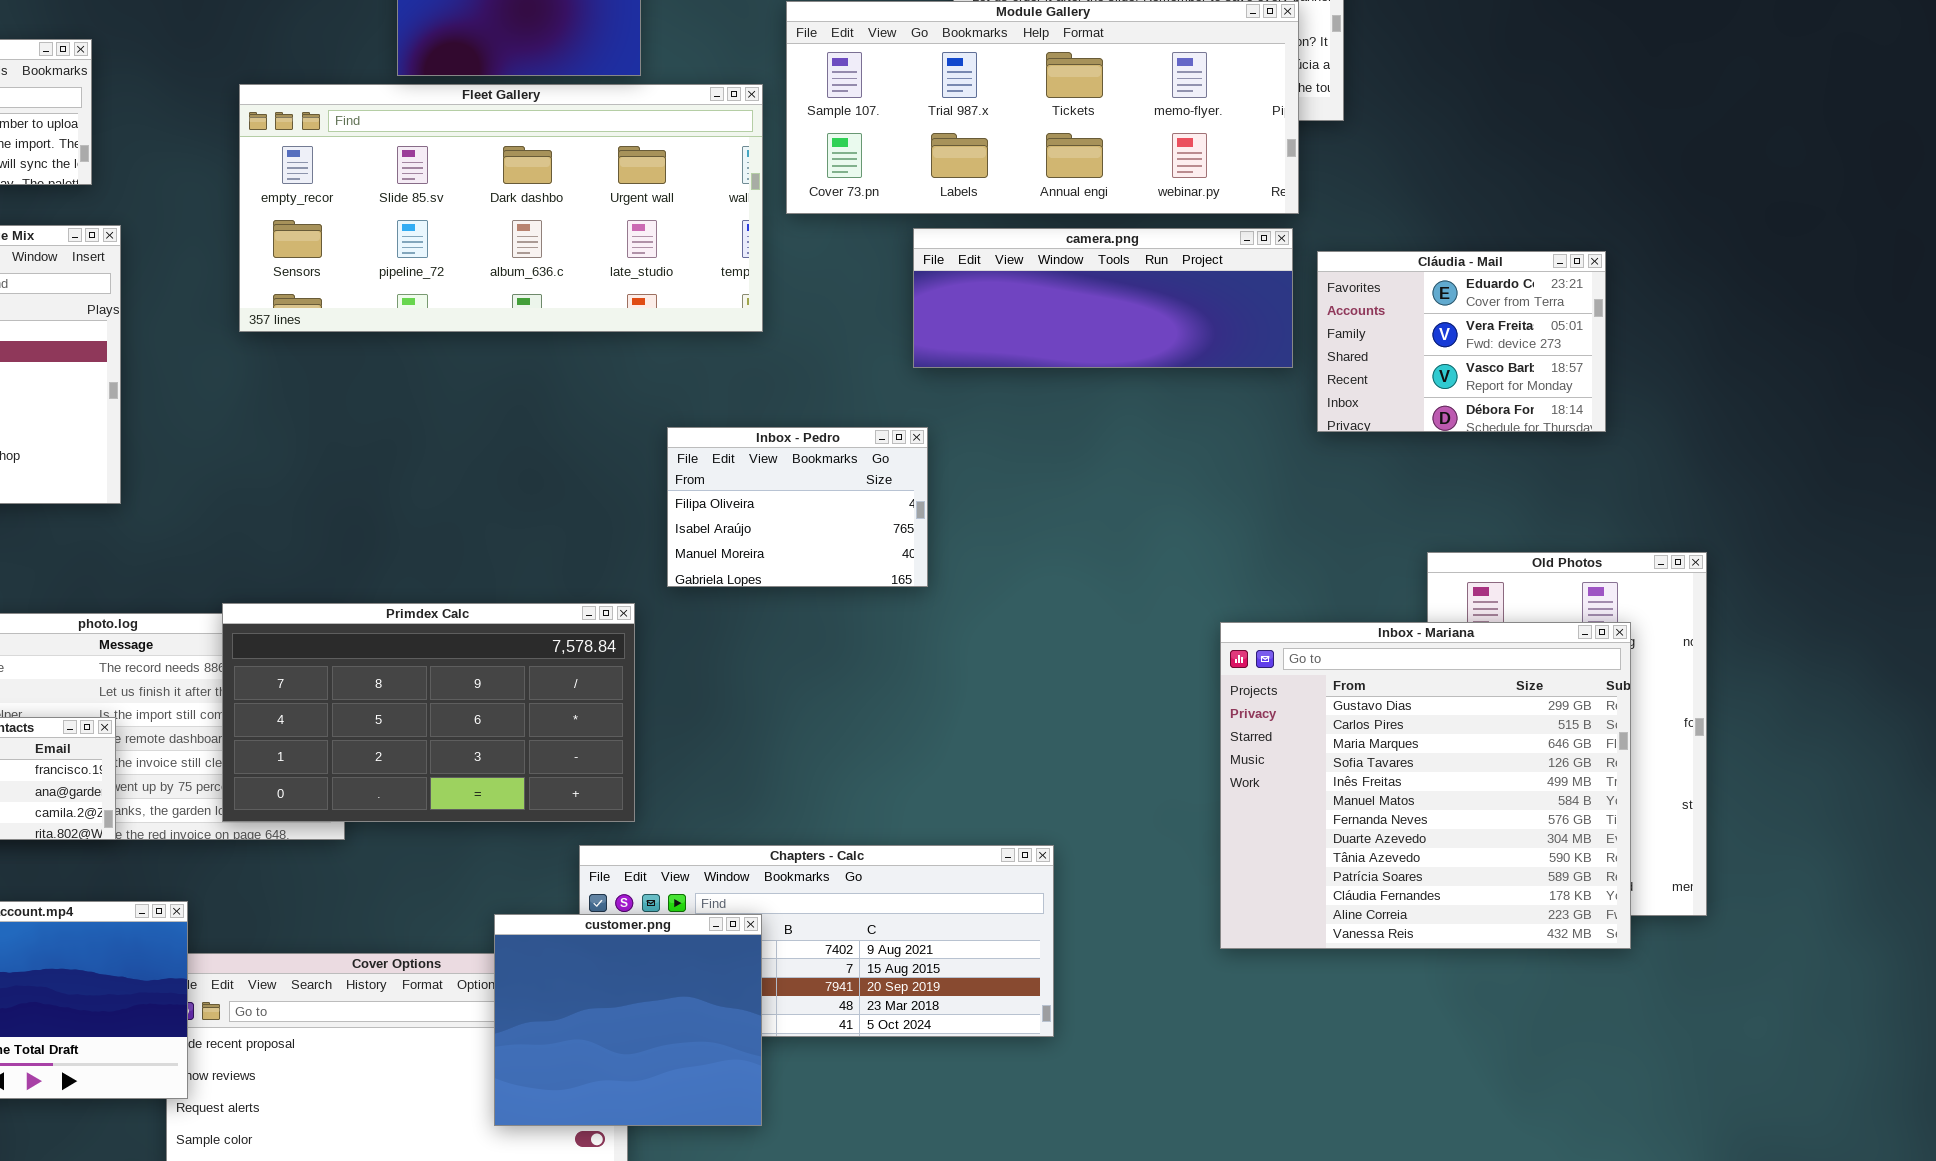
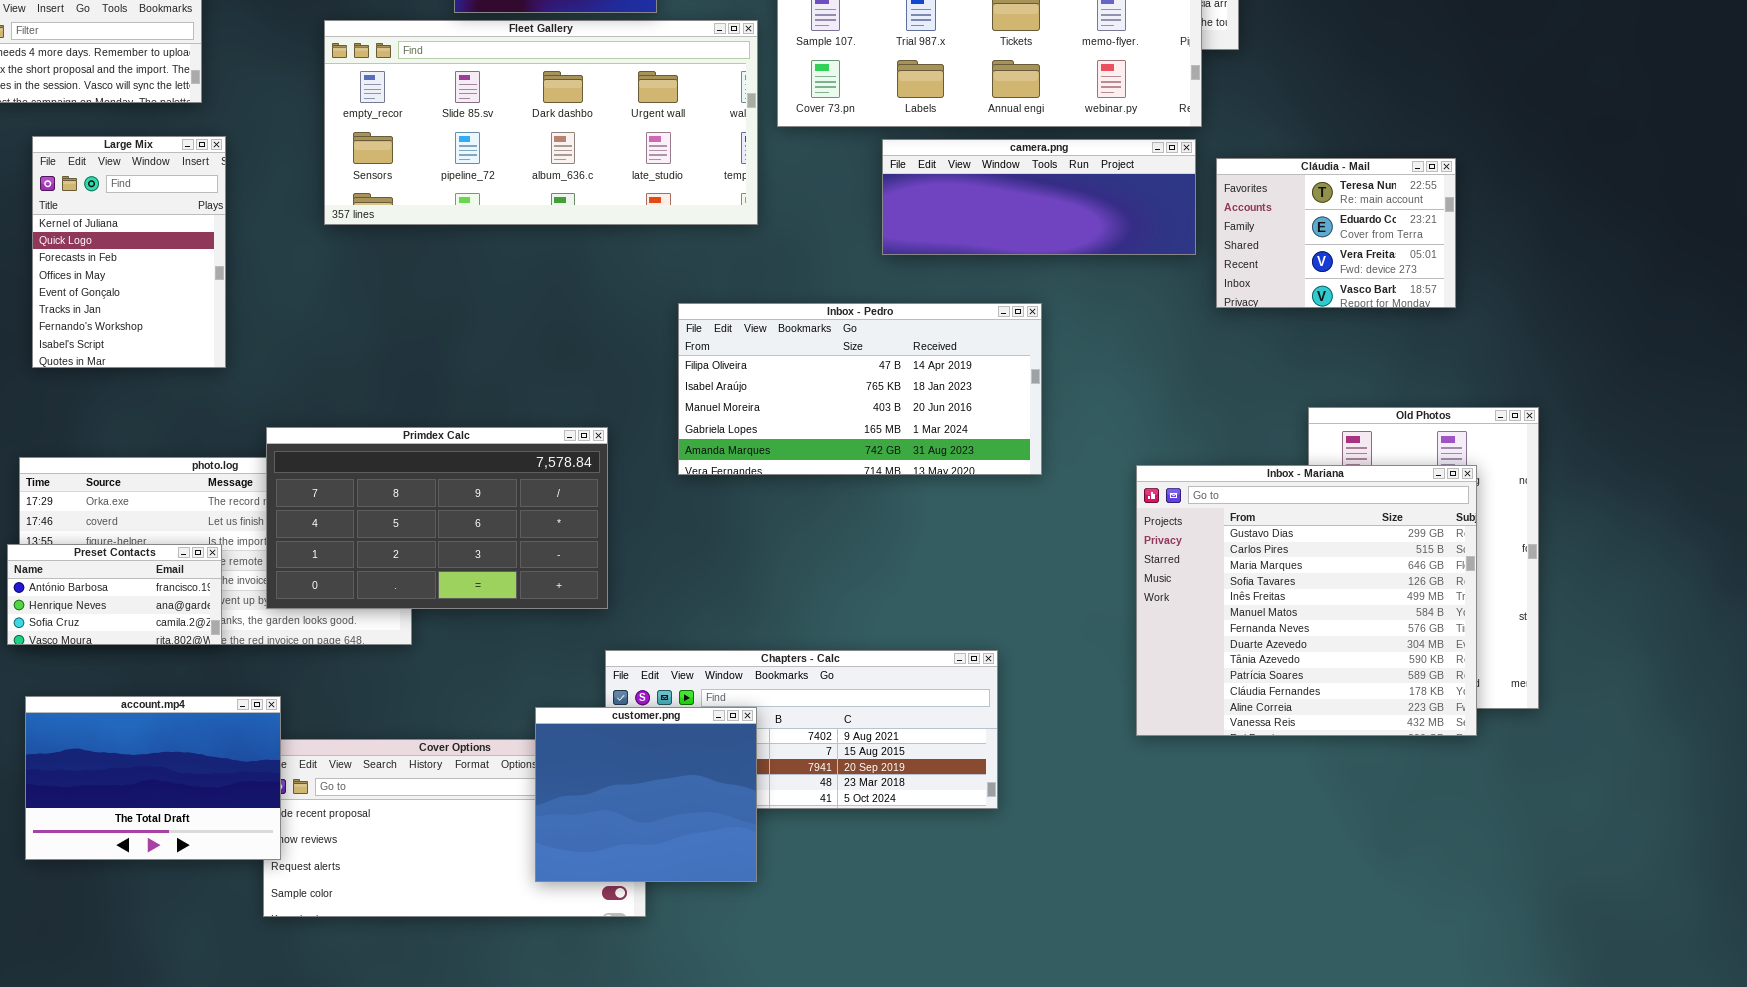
Cláudia - Mail: [1317,251,1606,432] -> [1216,158,1456,308], scrolled up 1 row
Inbox - Pedro: [667,427,928,587] -> [678,303,1042,475], resized
Primdex Calc: [222,603,635,822] -> [266,427,608,609], moved

